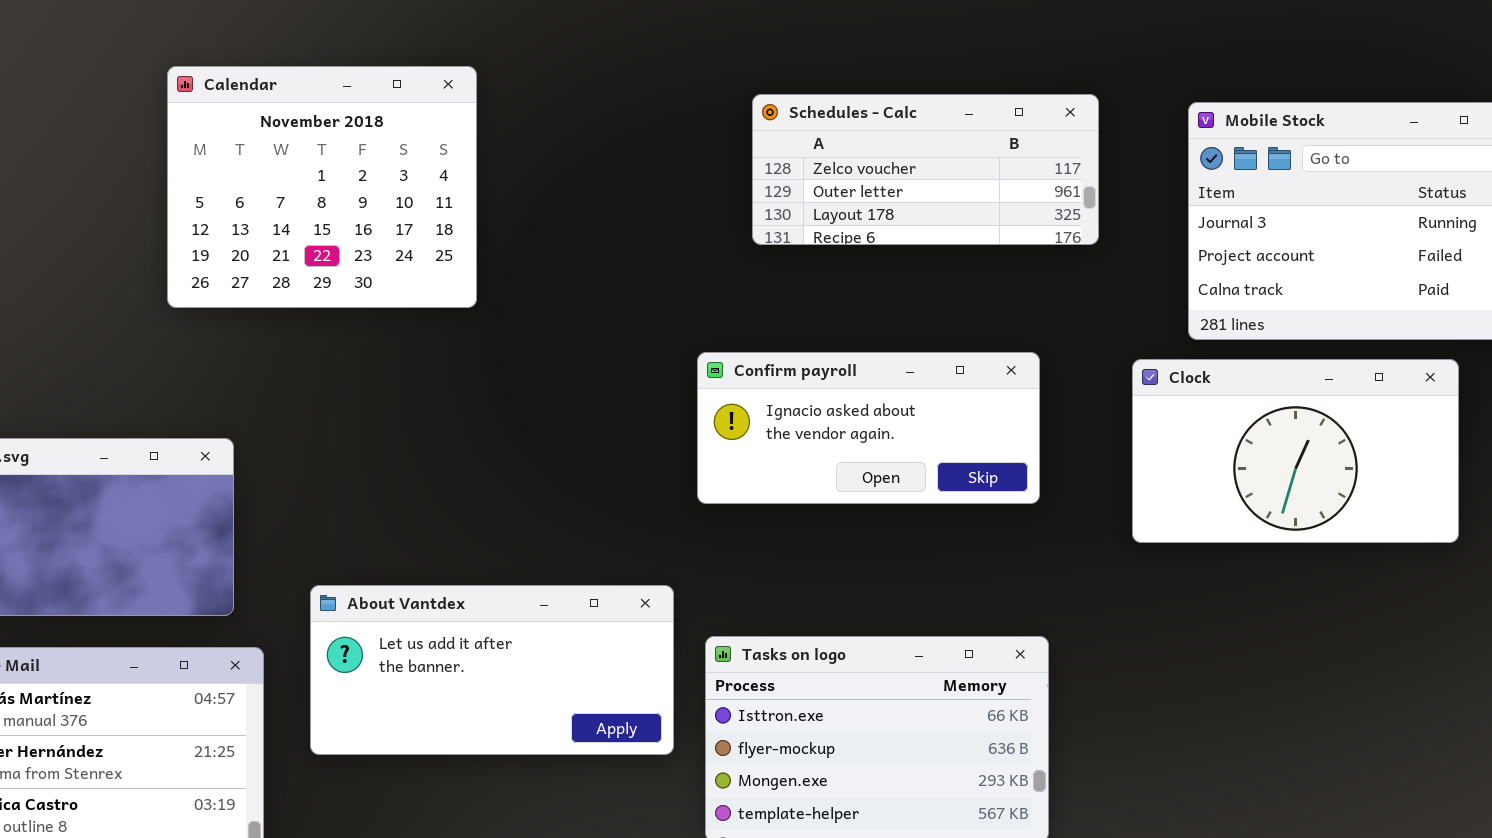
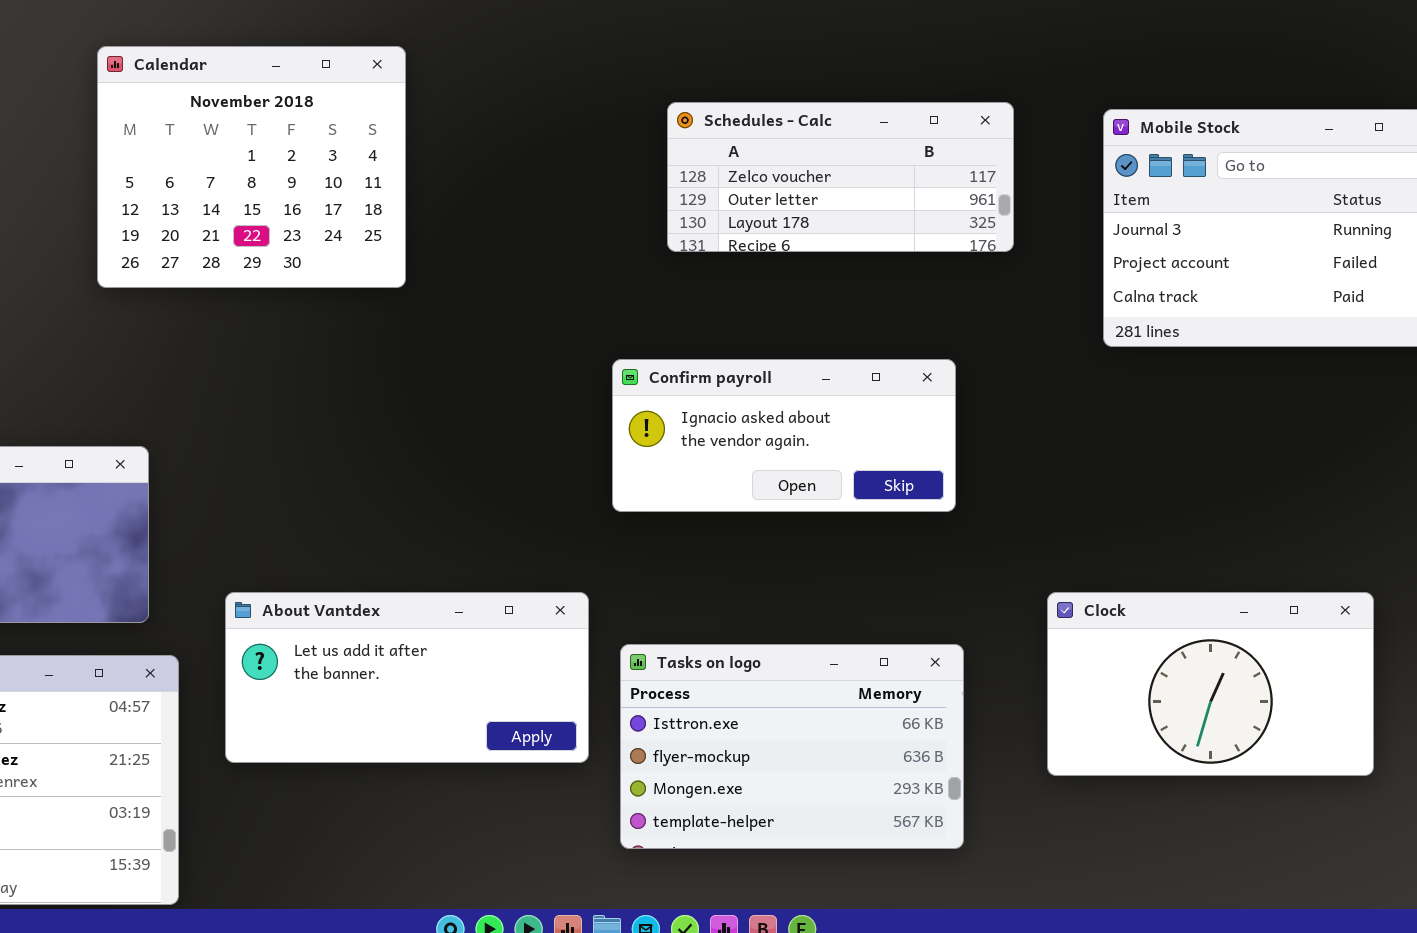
Calendar: [167,66,477,308] -> [97,46,406,288], moved
Clock: [1132,359,1459,543] -> [1047,592,1374,776], moved

